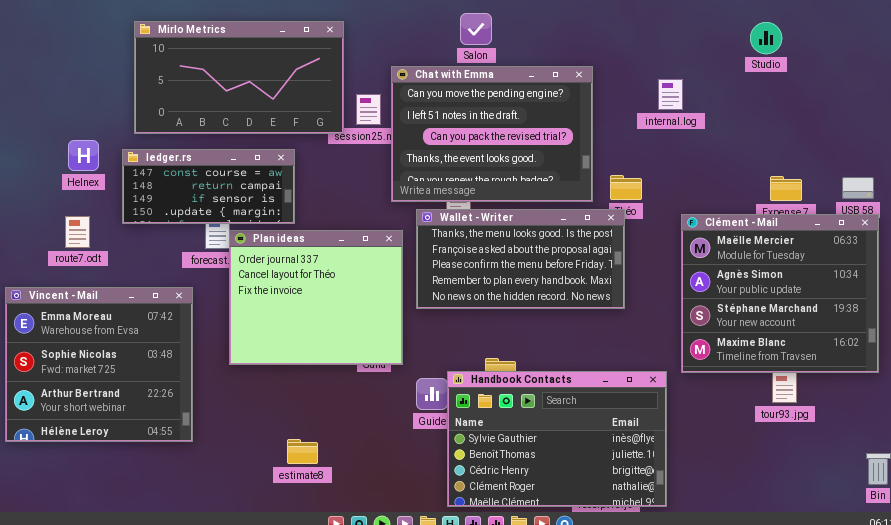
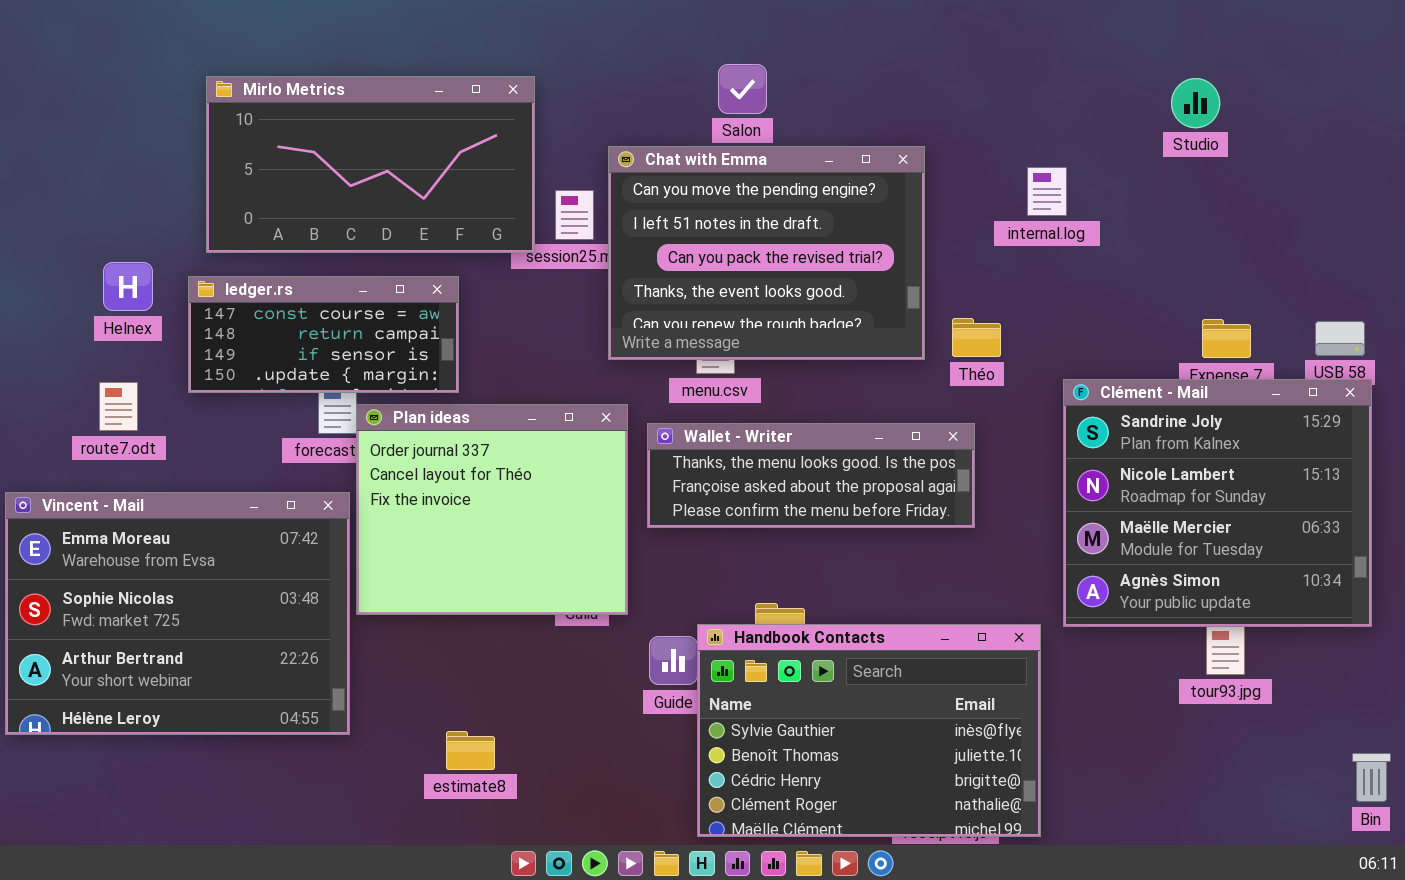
Wallet - Writer: [416,209,625,309] -> [647,423,975,528], resized
Clément - Mail: [681,214,879,373] -> [1063,379,1372,627], scrolled up 2 rows
Vincent - Mail: [5,287,193,442] -> [5,492,350,735], resized

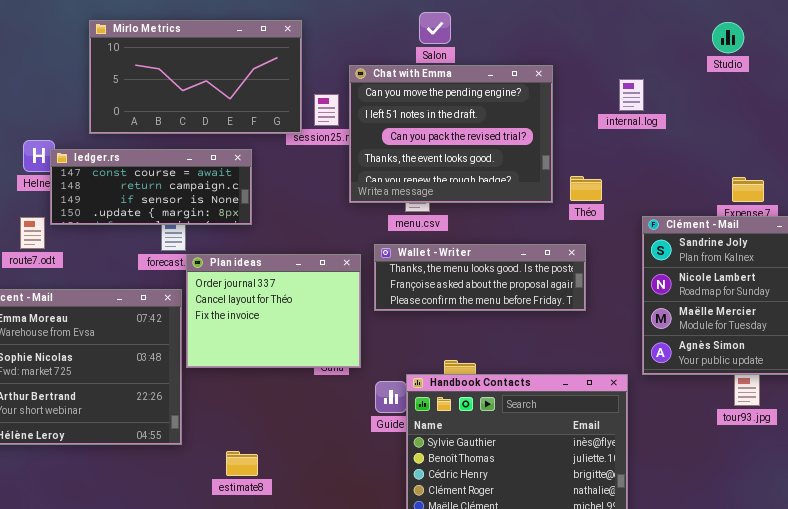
ledger.rs: [188,276,459,393] -> [50,149,252,225], resized
Plan ideas: [356,404,628,615] -> [186,254,361,368], resized
estimate8: [446,731,495,770] -> [226,451,258,476], moved

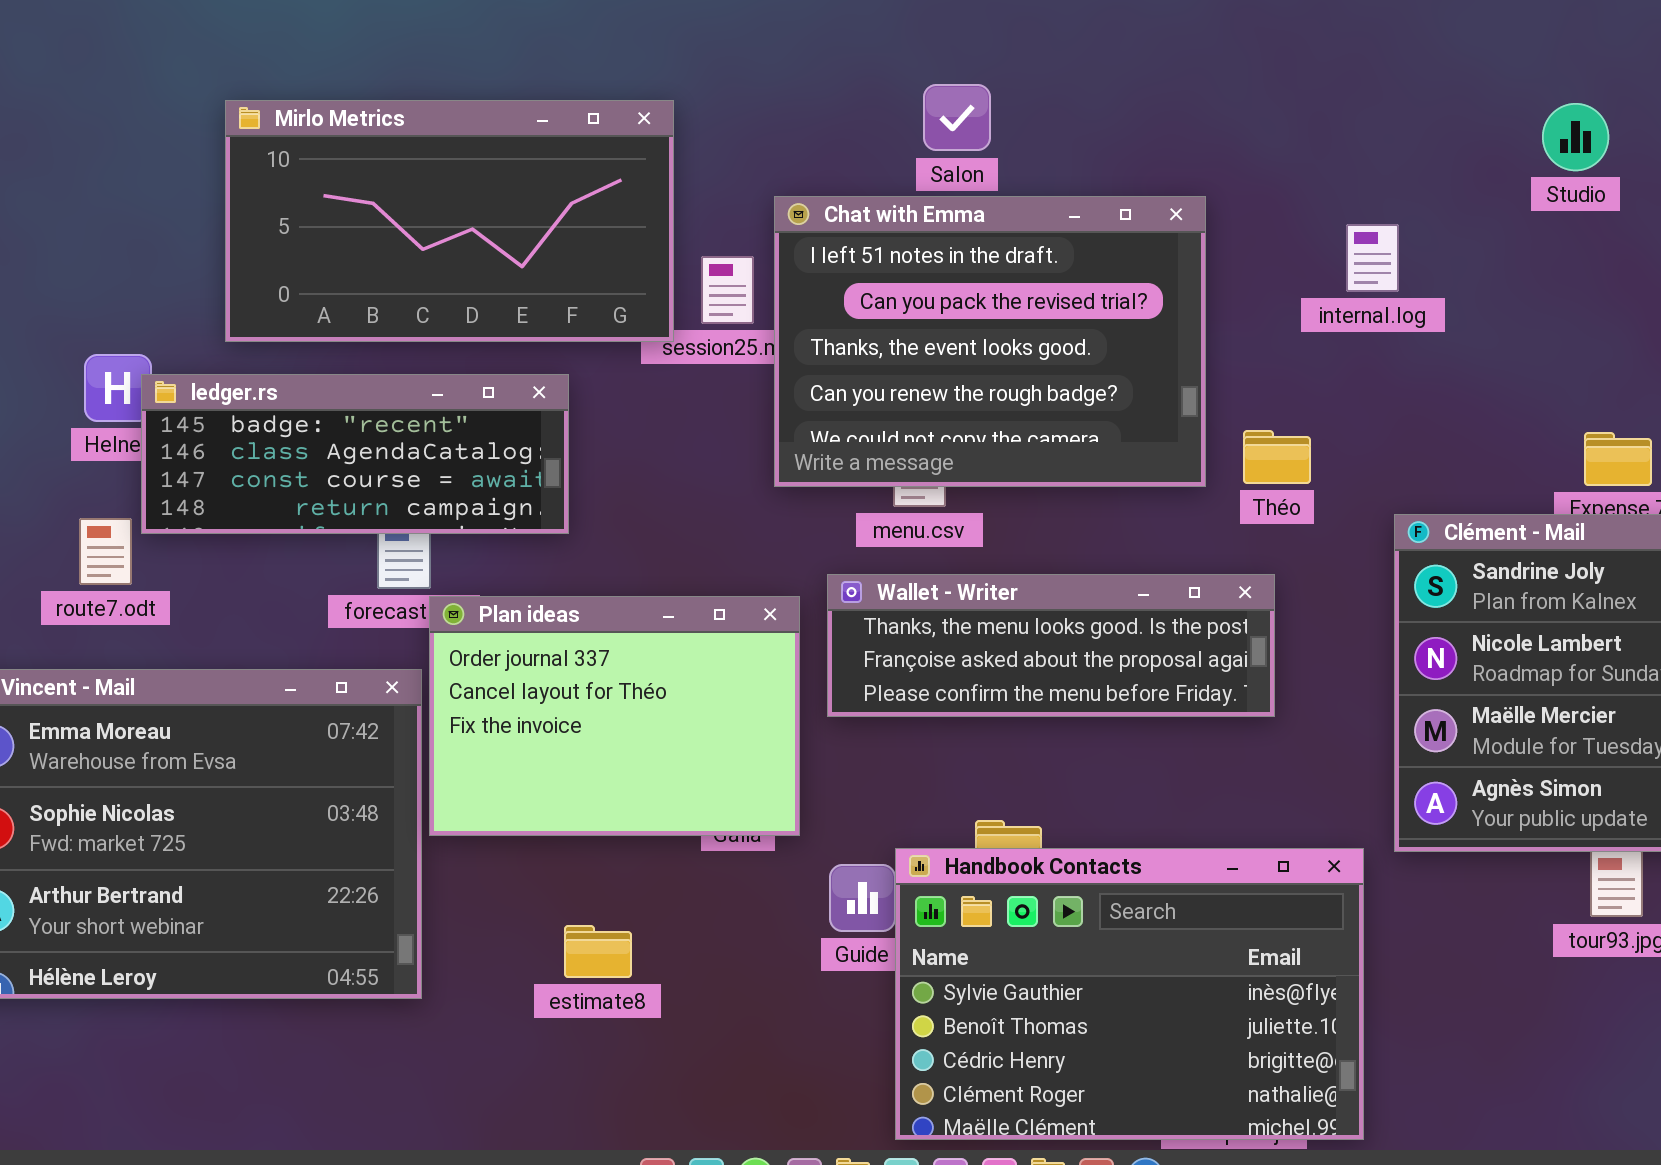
Chat with Emma: [349,65,553,203] -> [774,196,1206,487], scrolled down 1 row
ledger.rs: [50,149,252,225] -> [141,374,569,534], scrolled up 2 rows
estimate8: [226,451,258,476] -> [564,925,632,978], moved

